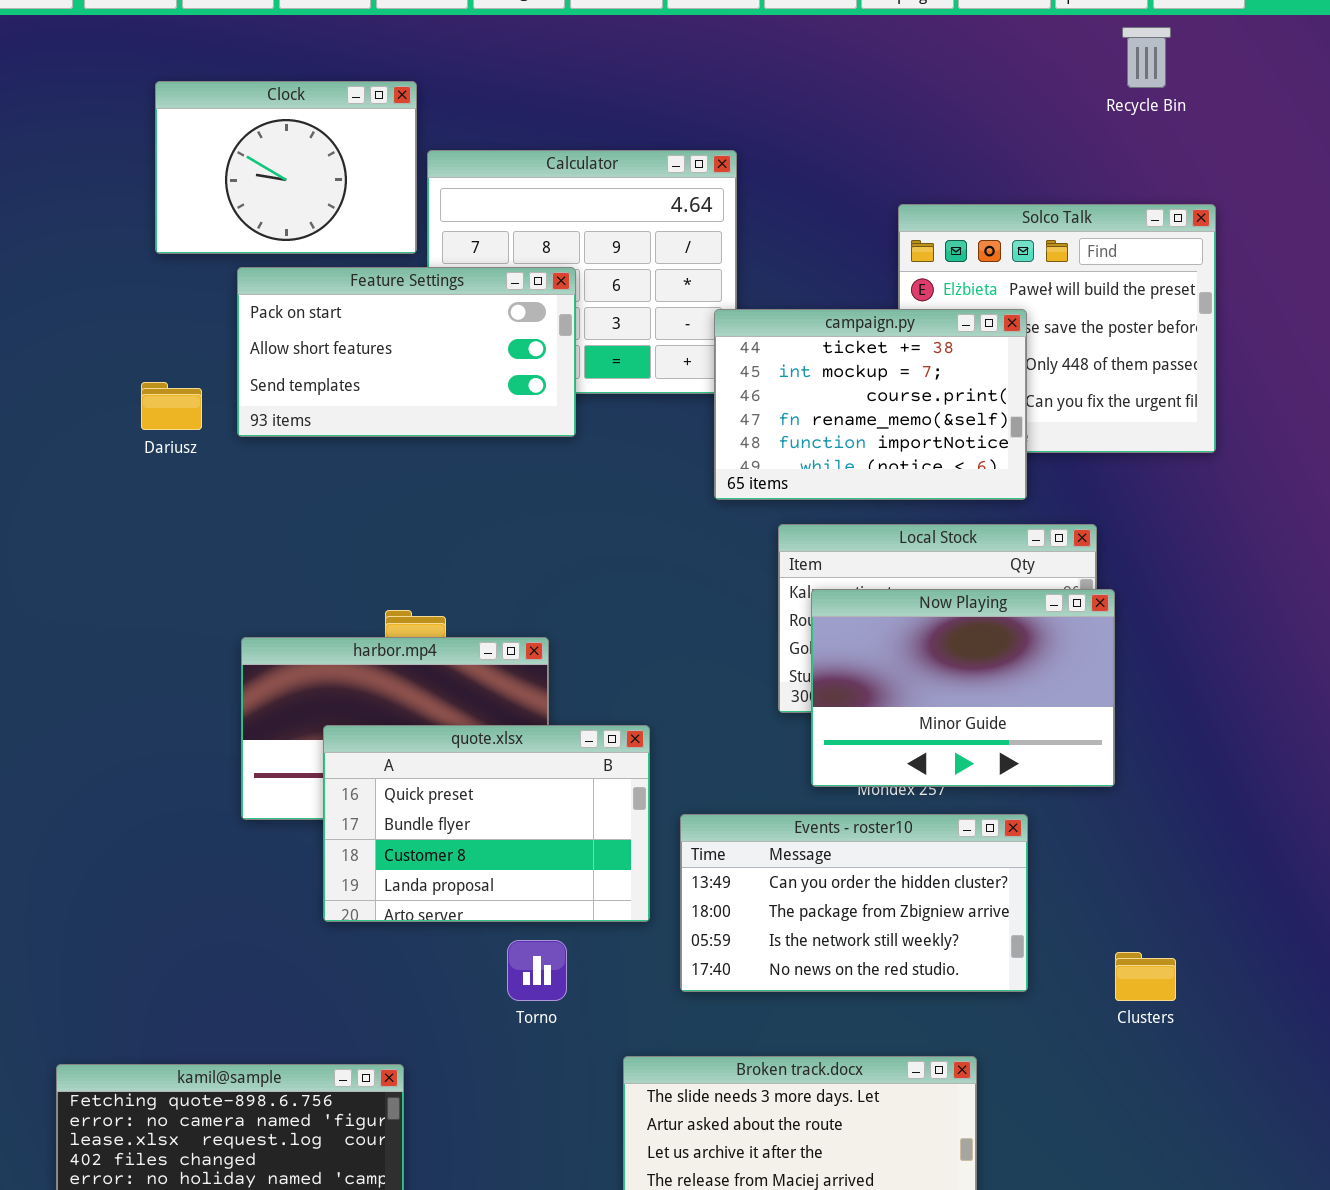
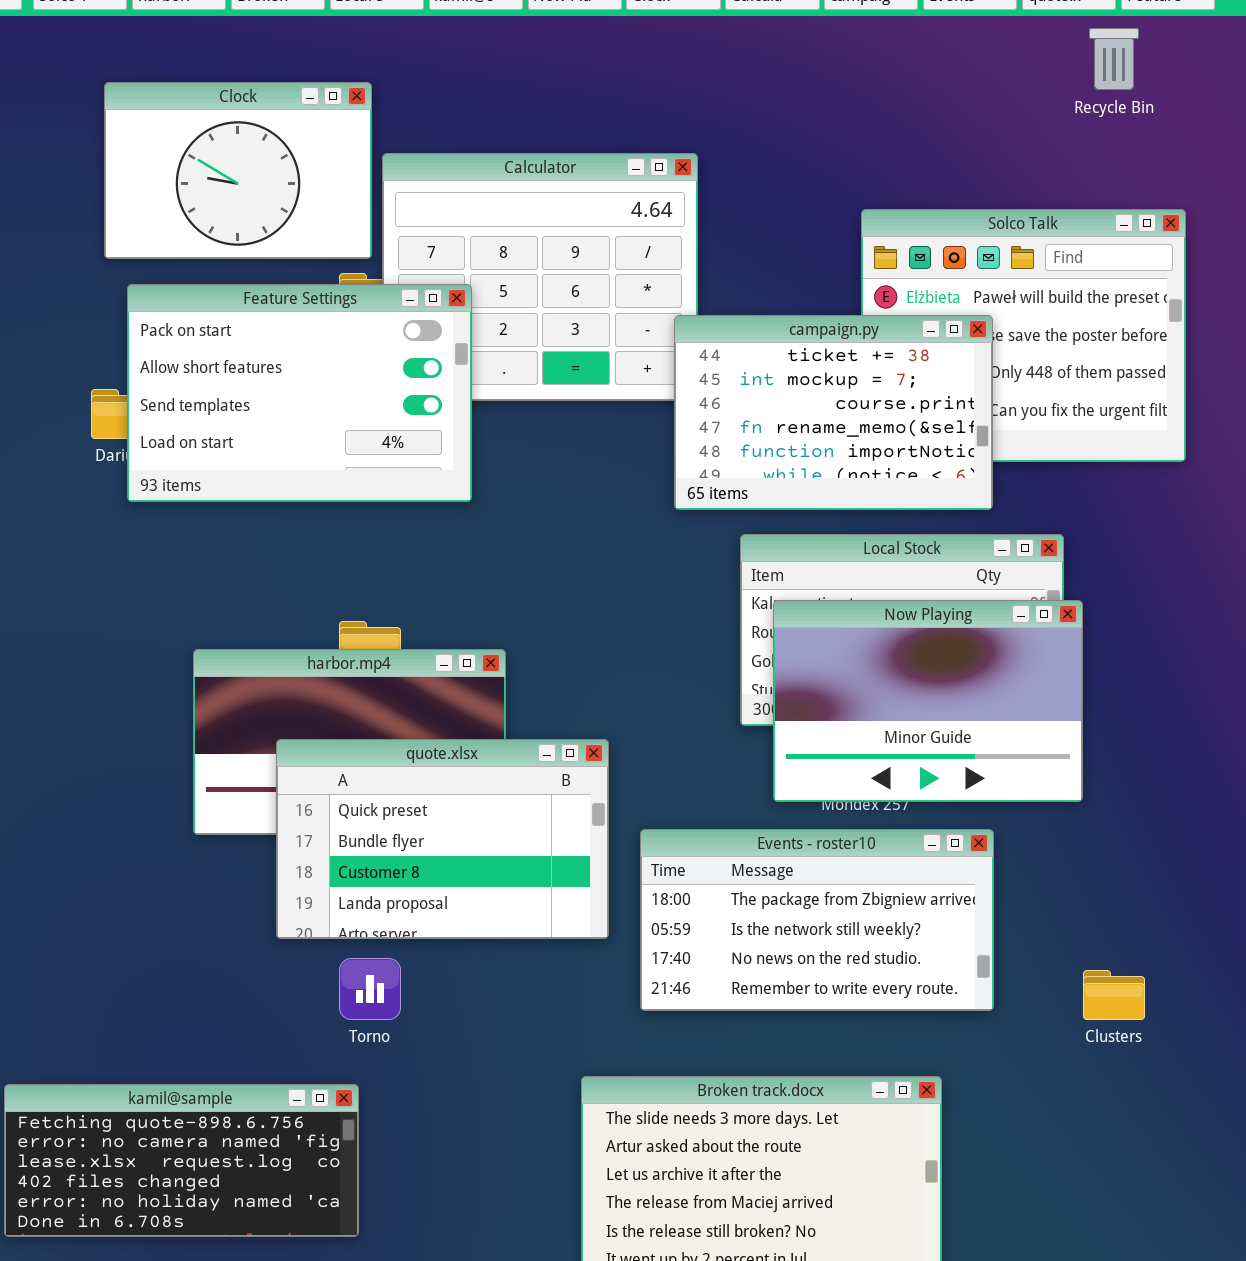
Feature Settings: [237,267,576,437] -> [127,284,472,502], moved, resized
Events - roster10: [680,814,1028,992] -> [640,829,994,1011], scrolled down 1 row
Torno: [507,940,567,1001] -> [339,958,401,1020], moved

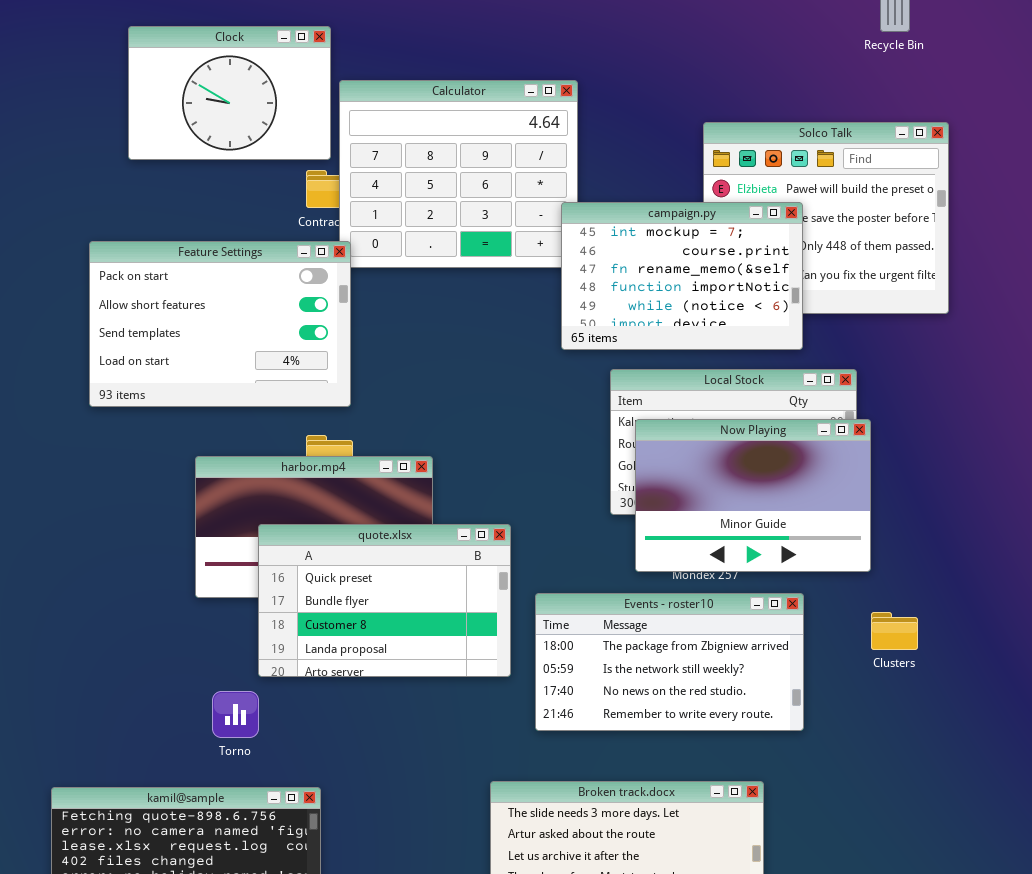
Feature Settings: [127,284,472,502] -> [89,241,351,407], moved
campaign.py: [674,315,993,510] -> [561,202,803,350], scrolled down 1 row
Torno: [339,958,401,1020] -> [212,691,259,738], moved
Clusters: [1083,970,1145,1020] -> [871,612,918,650], moved

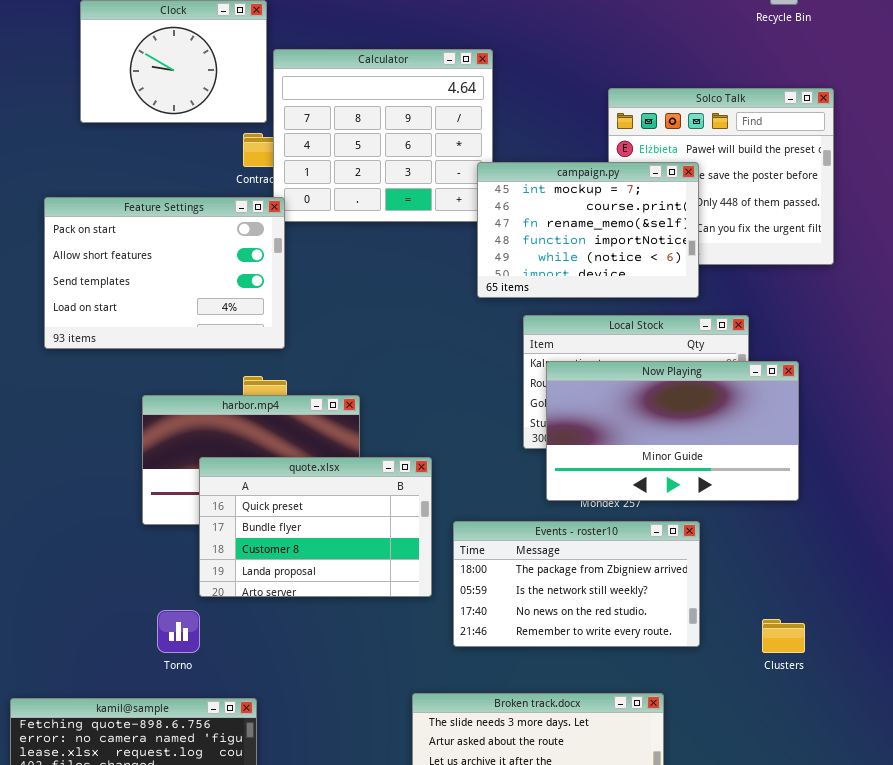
Now Playing: [635,419,871,572] -> [546,361,799,501], resized
Clusters: [871,612,918,650] -> [762,619,805,653], moved

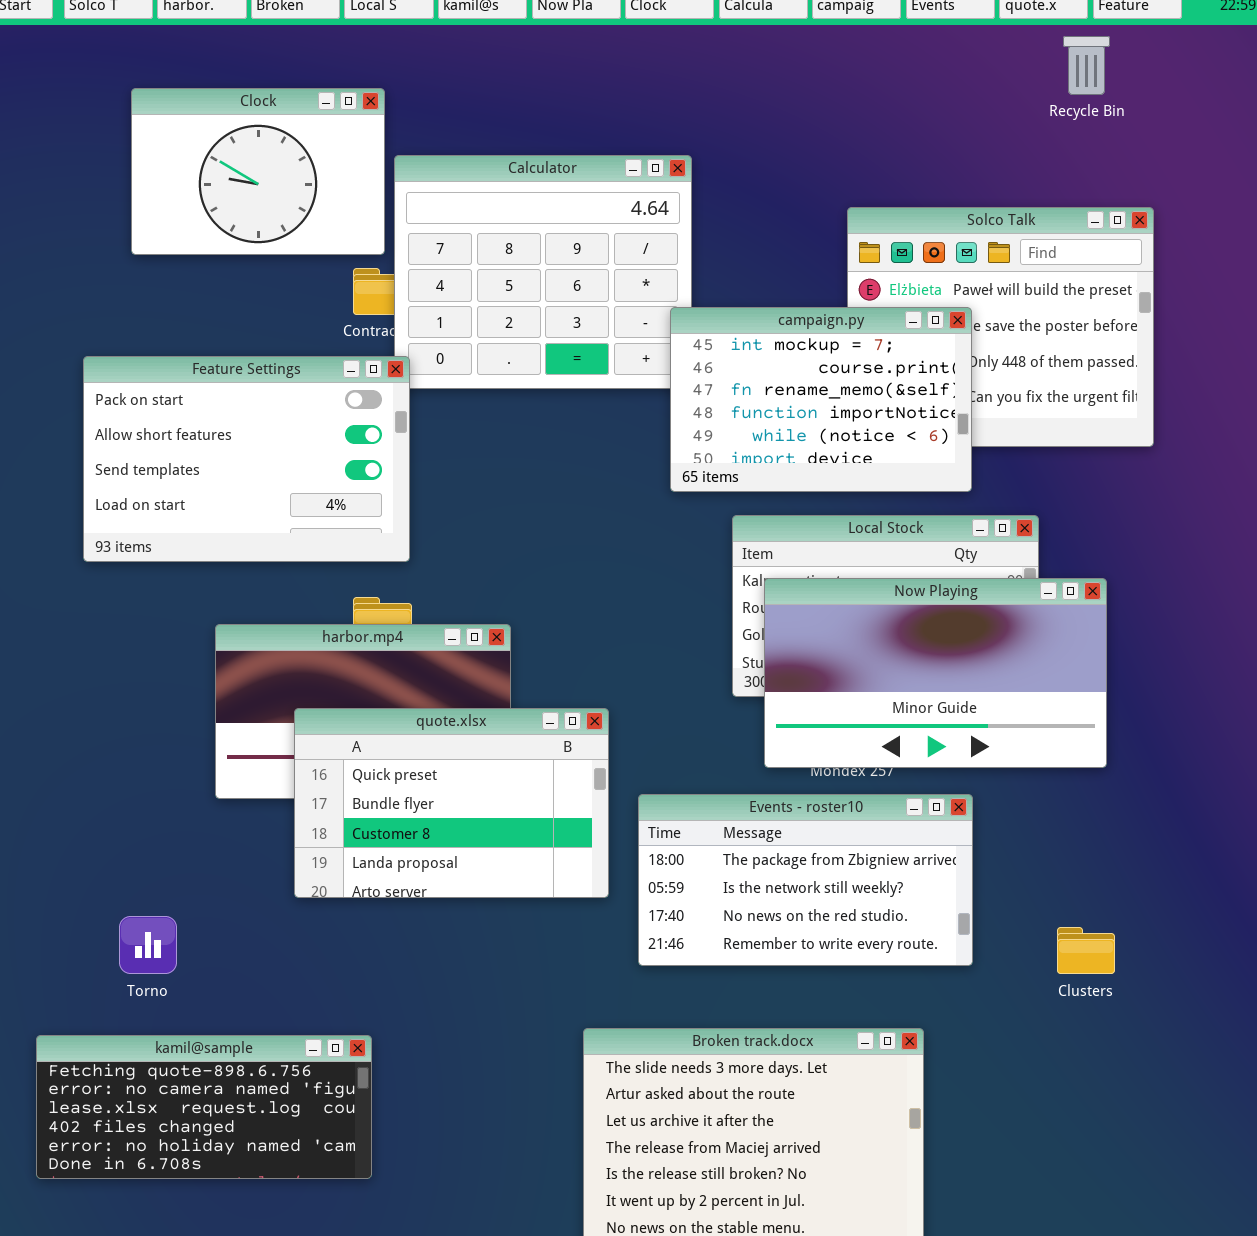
Torno: [157,610,200,653] -> [119,916,177,974], moved

